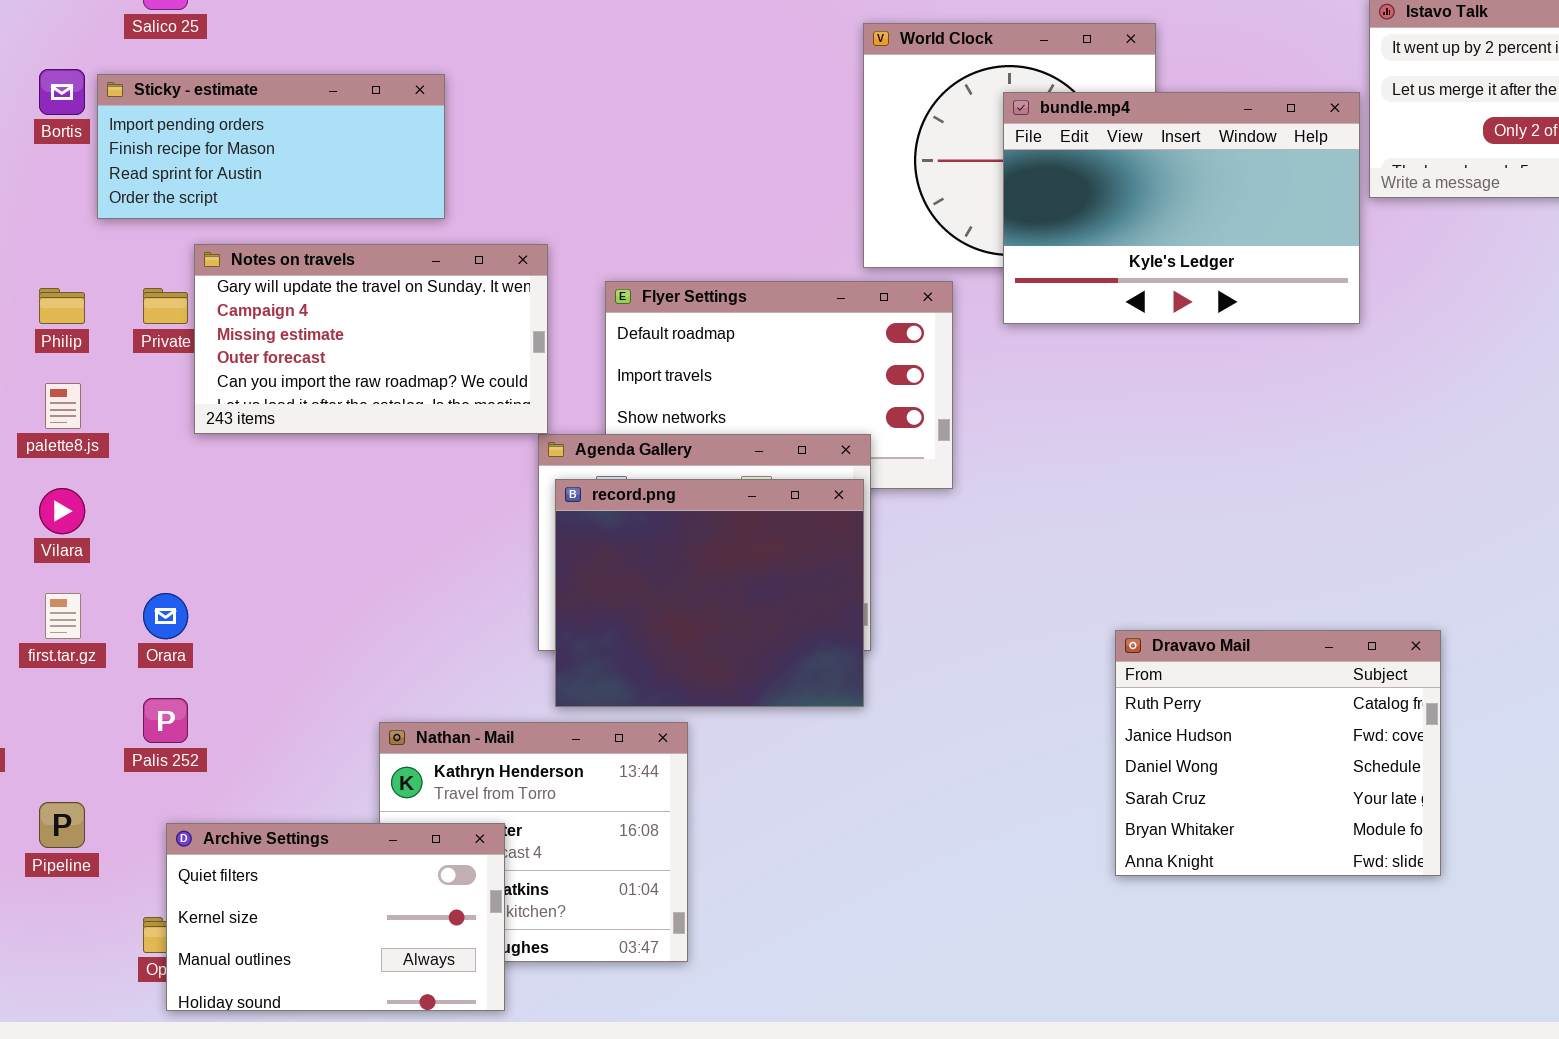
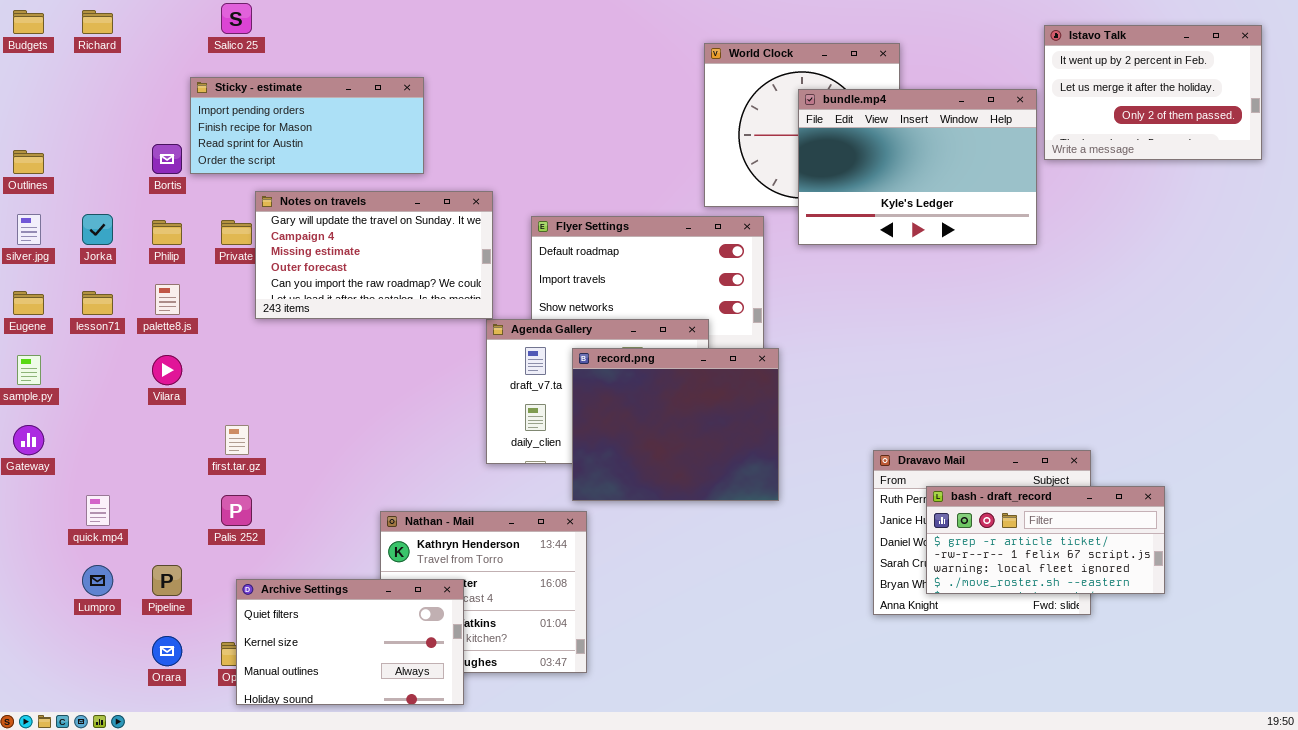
Bortis: [39,69,85,115] -> [152,144,182,174], moved
record.png: [555,479,864,707] -> [572,348,779,501], moved
first.tar.gz: [45,593,81,639] -> [225,425,249,455], moved
Orara: [143,593,188,639] -> [152,636,182,666], moved
bash - draft_record: none -> [926,486,1165,594], opened

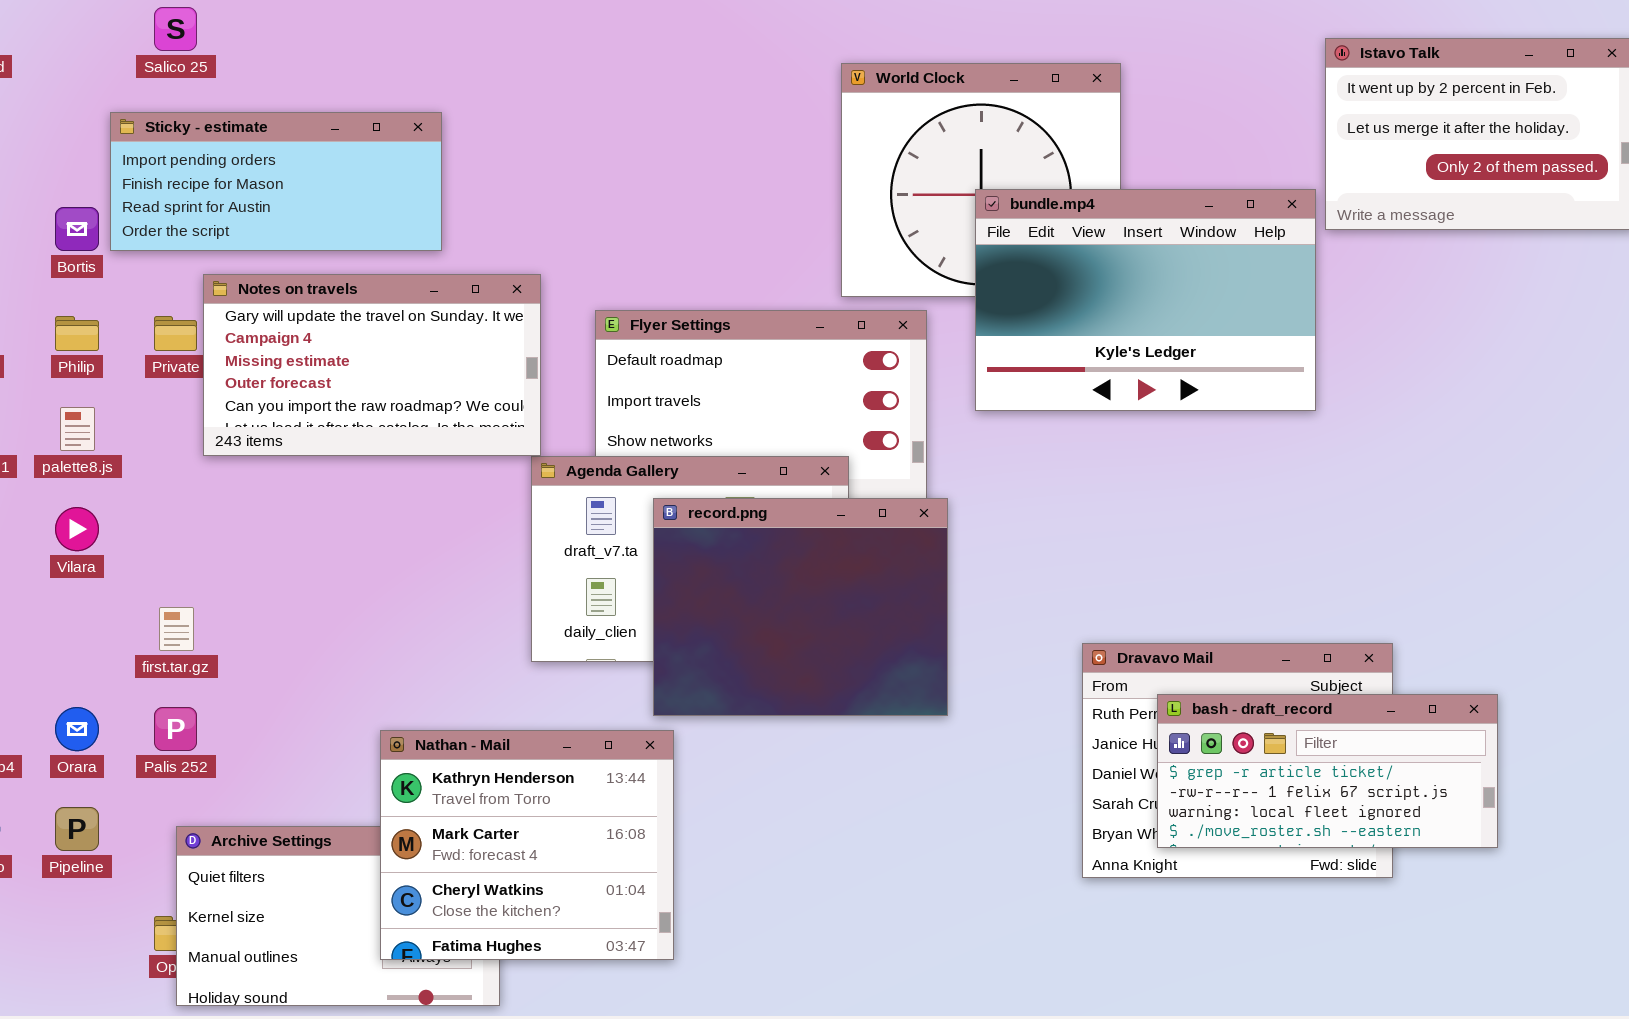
bundle.mp4: [798,89,1037,245] -> [975,189,1316,411], moved
Nathan - Mail: [380,511,587,673] -> [380,730,674,960], raised
Orara: [152,636,182,666] -> [55,707,99,751], moved

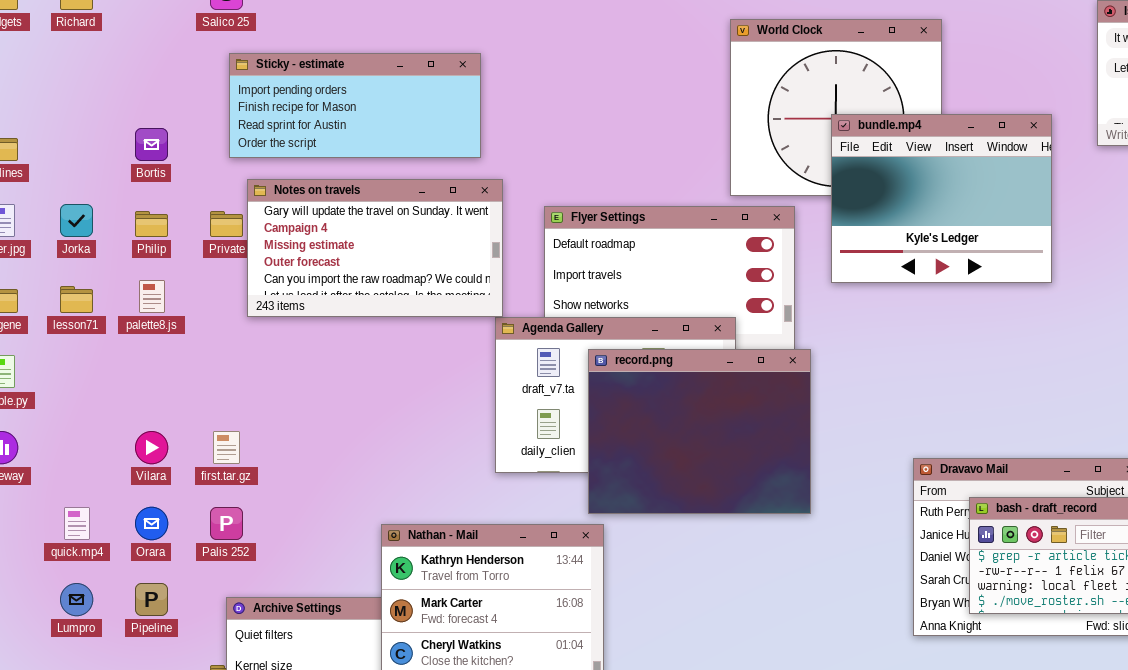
Sticky - estimate: [110,112,442,251] -> [229,53,481,158], moved
bundle.mp4: [975,189,1316,411] -> [831,114,1052,283], resized
Vilara: [55,507,99,551] -> [135,431,168,464], moved

